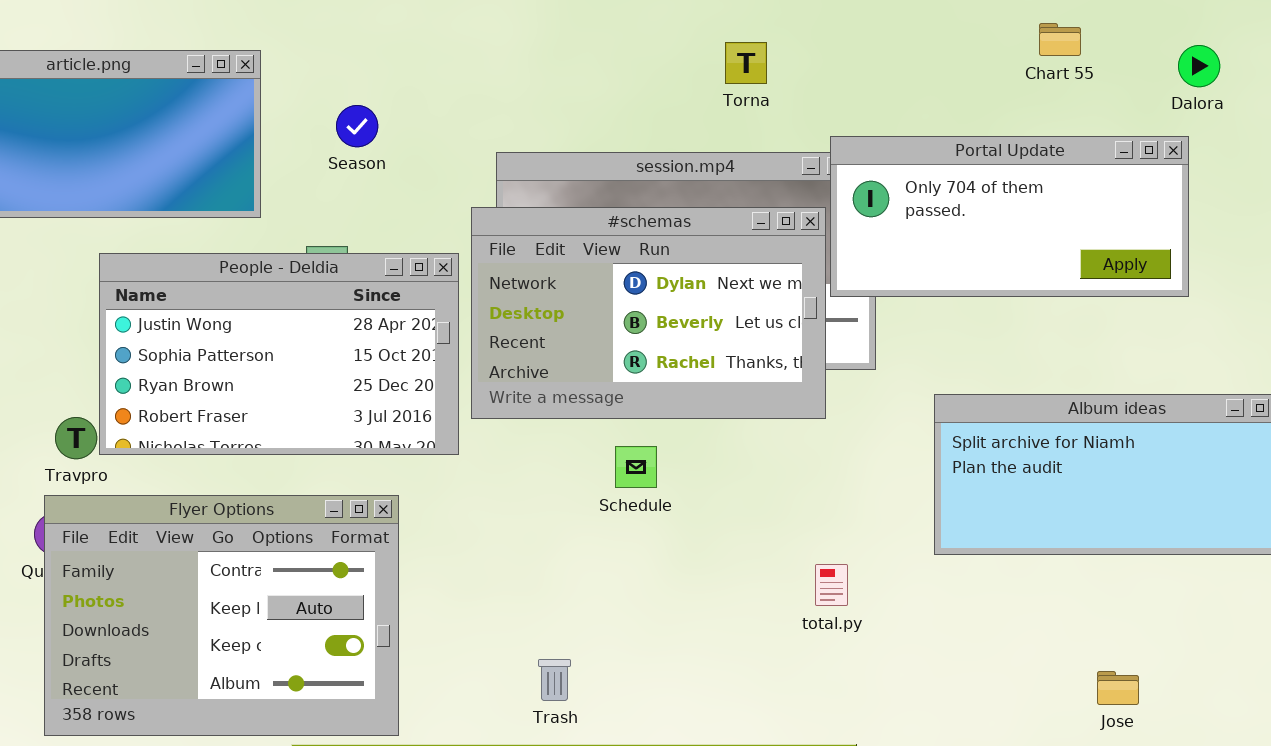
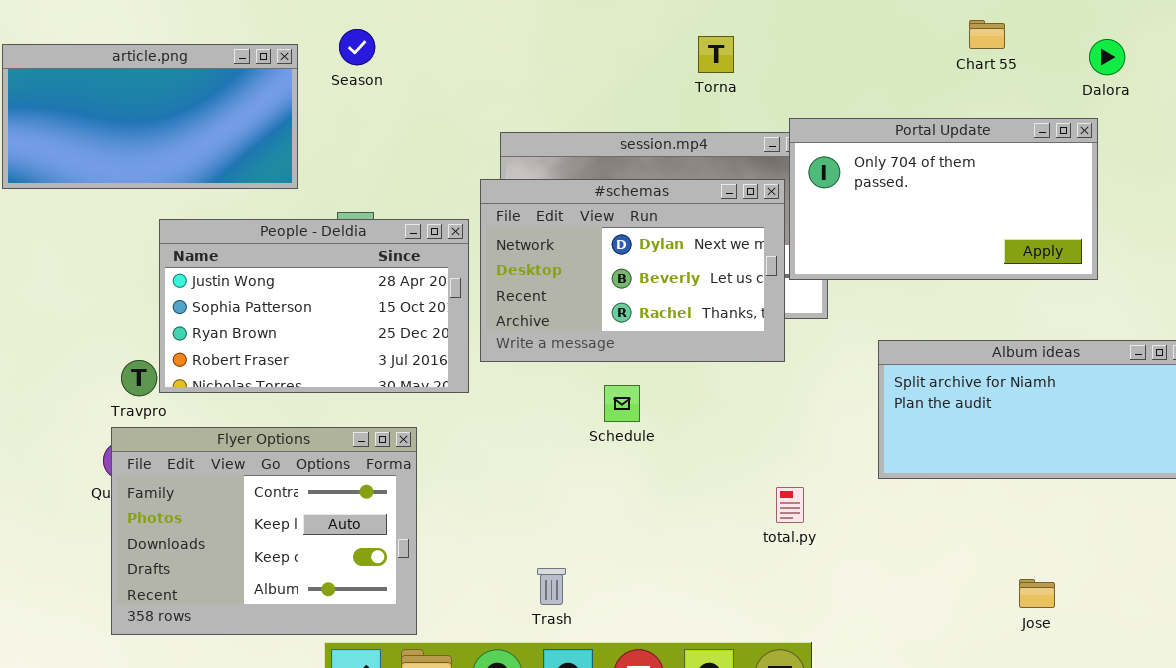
Season: [336,105,378,147] -> [339,29,375,65], moved
Portal Update: [830,136,1189,297] -> [789,118,1098,280], resized

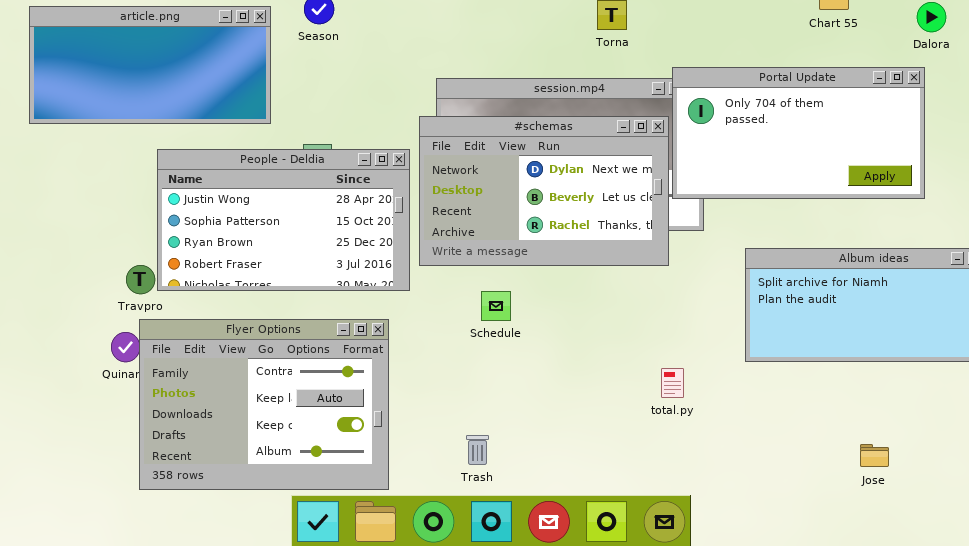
Schedule: [604,385,640,422] -> [481,291,511,321], moved
Flyer Options: [111,427,417,635] -> [139,319,389,490], moved

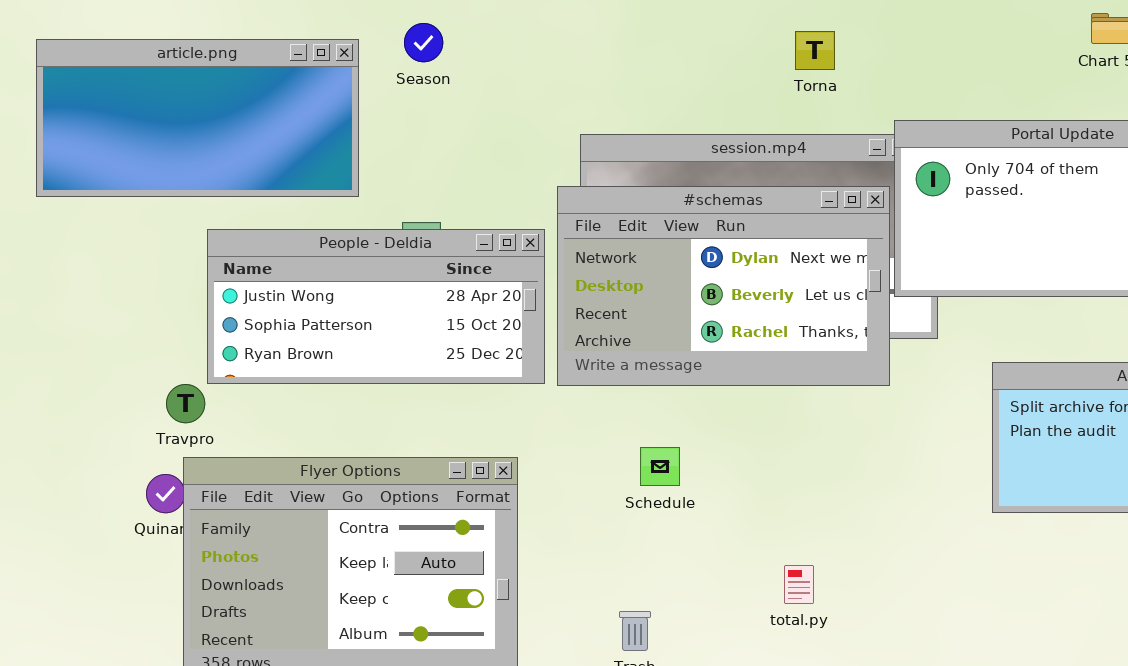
People - Deldia: [157,149,410,291] -> [207,229,545,384], resized
Schedule: [481,291,511,321] -> [640,447,680,486], moved
total.py: [661,368,684,398] -> [784,565,814,604], moved

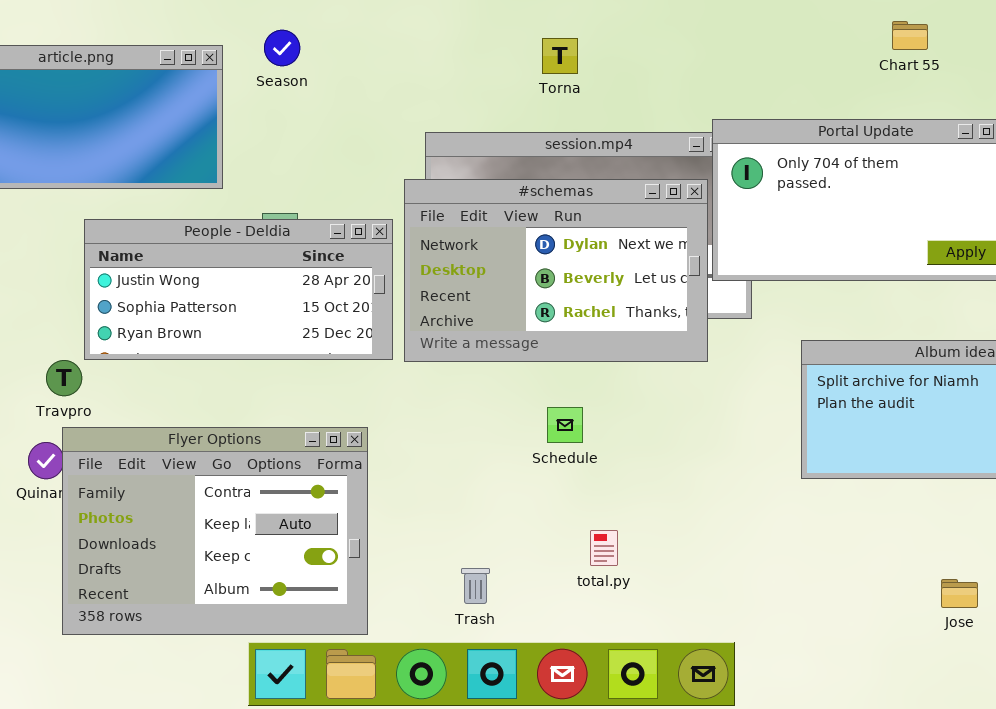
Torna: [795,31,835,70] -> [542,38,578,74], moved
Schedule: [640,447,680,486] -> [547,407,583,443], moved
total.py: [784,565,814,604] -> [590,530,618,566], moved

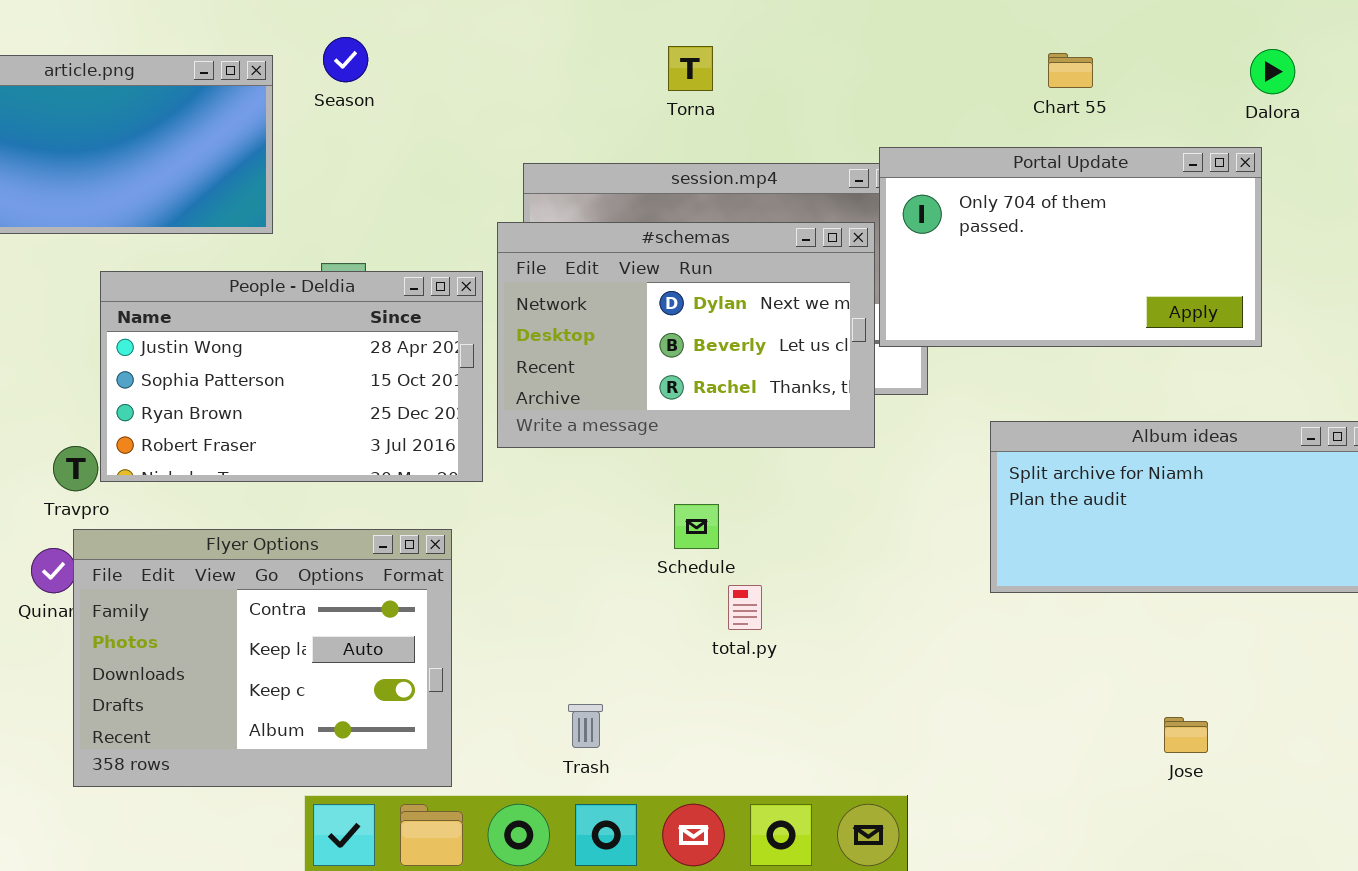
Chart 55: [892,21,928,50] -> [1048,53,1093,88], moved
People - Deldia: [84,219,393,360] -> [100,271,483,482], resized
total.py: [590,530,618,566] -> [728,585,762,630], moved

